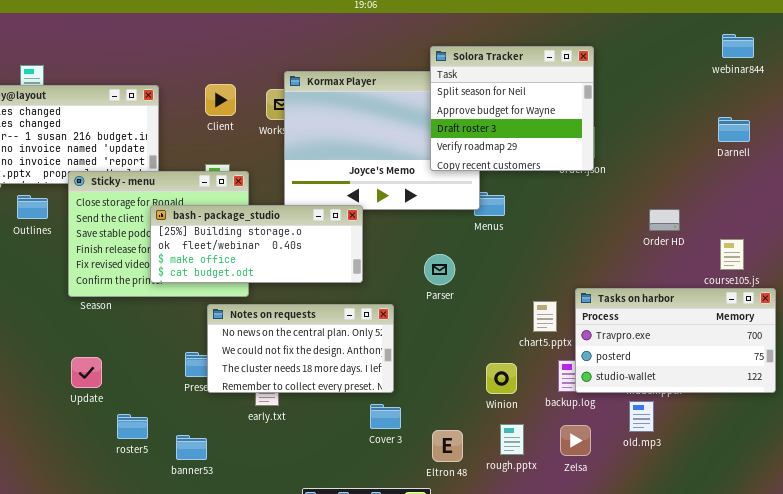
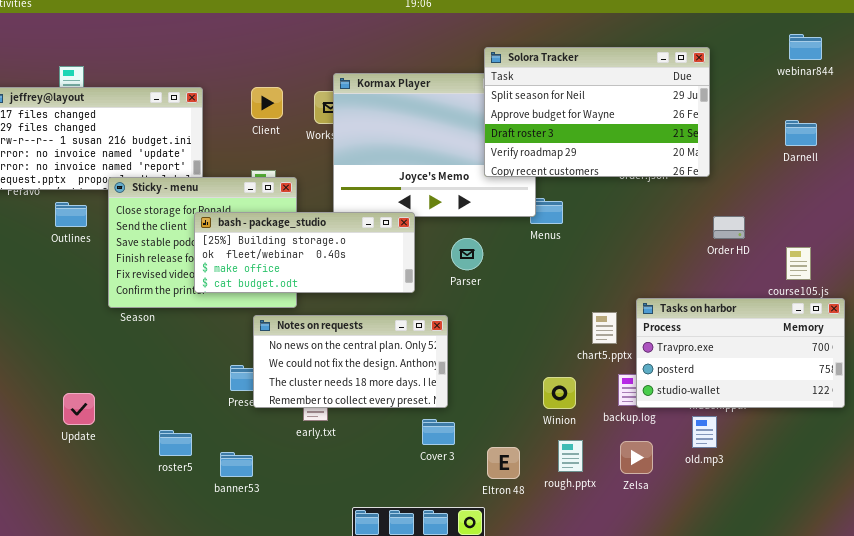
Solora Tracker: [430,46,594,171] -> [484,47,710,177], resized
Parser: [424,254,455,285] -> [451,238,483,270], moved
Update: [71,357,102,388] -> [63,393,95,425], moved

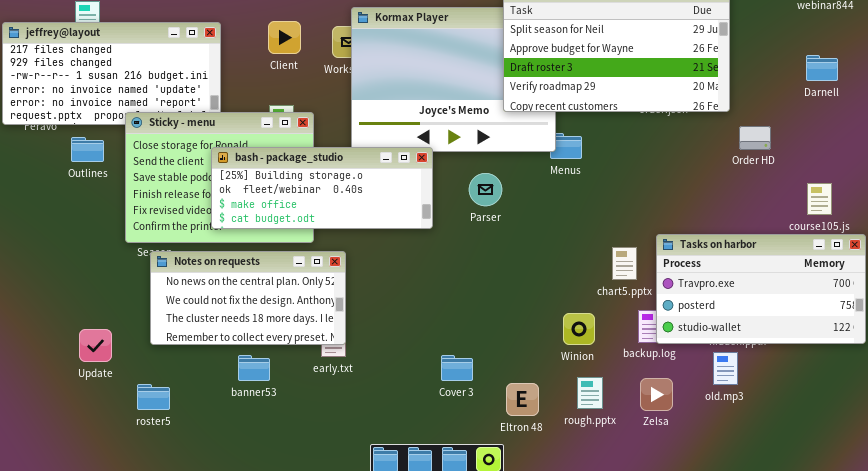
Order HD: [713,216,745,239] -> [739,126,771,150], moved
Notes on requests: [253,315,448,408] -> [150,251,346,345], moved
roster5: [159,430,192,456] -> [137,384,170,410], moved
banner53: [220,452,253,477] -> [238,355,270,381], moved

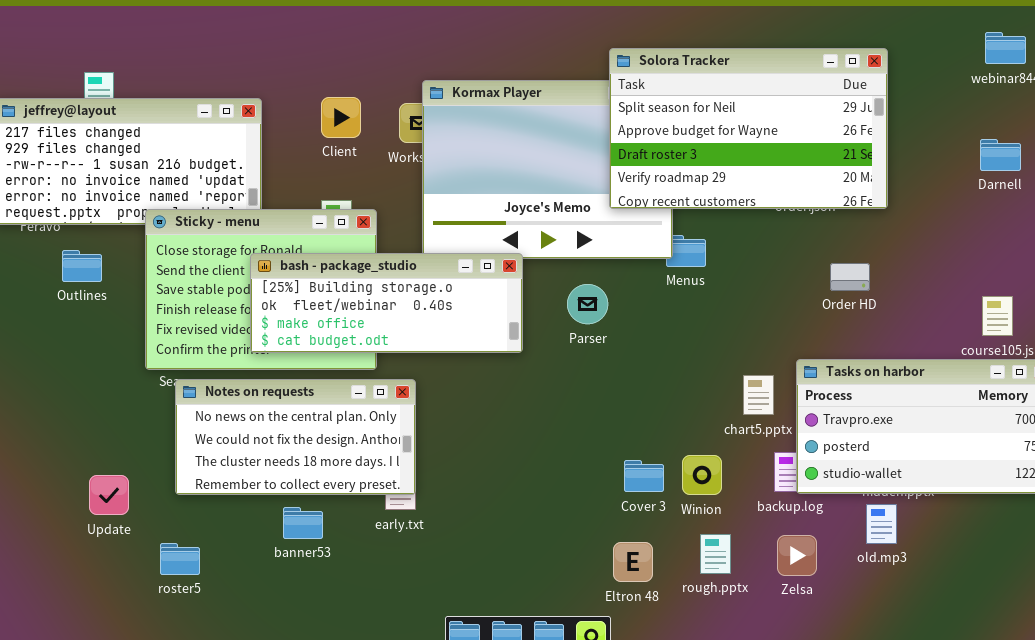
Order HD: [739,126,771,150] -> [830,263,870,291], moved
Outlines: [71,137,104,162] -> [62,250,102,282], moved
Cover 3: [441,355,473,381] -> [624,460,664,492], moved

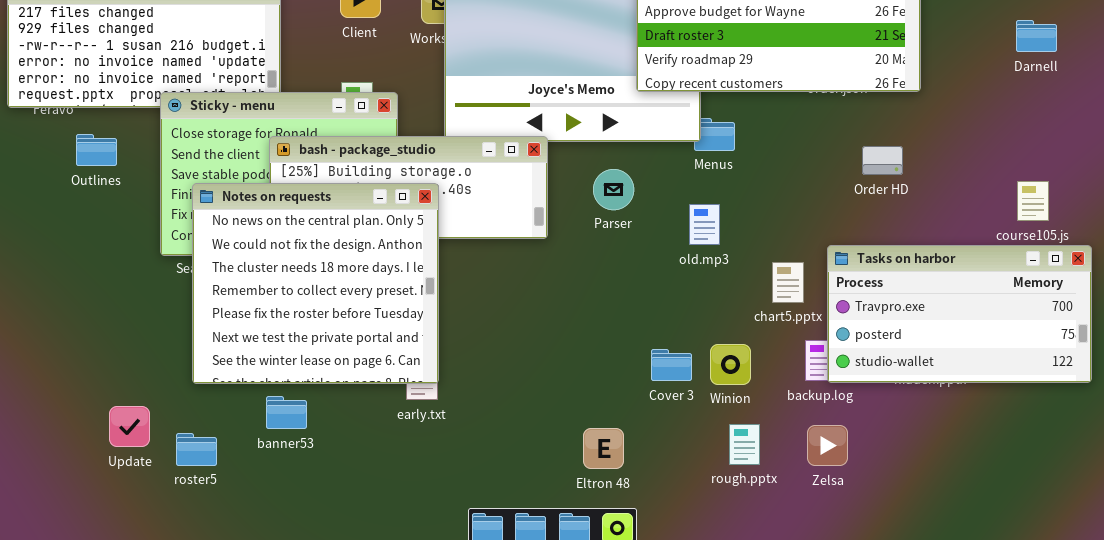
Notes on requests: [175,379,416,495] -> [192,183,439,384], resized
Update: [89,475,129,515] -> [109,406,150,447], moved
old.mp3: [866,504,897,544] -> [689,204,720,245], moved
banner53: [283,507,323,539] -> [266,396,307,429], moved
Eltron 48: [613,542,653,582] -> [583,428,624,469], moved

